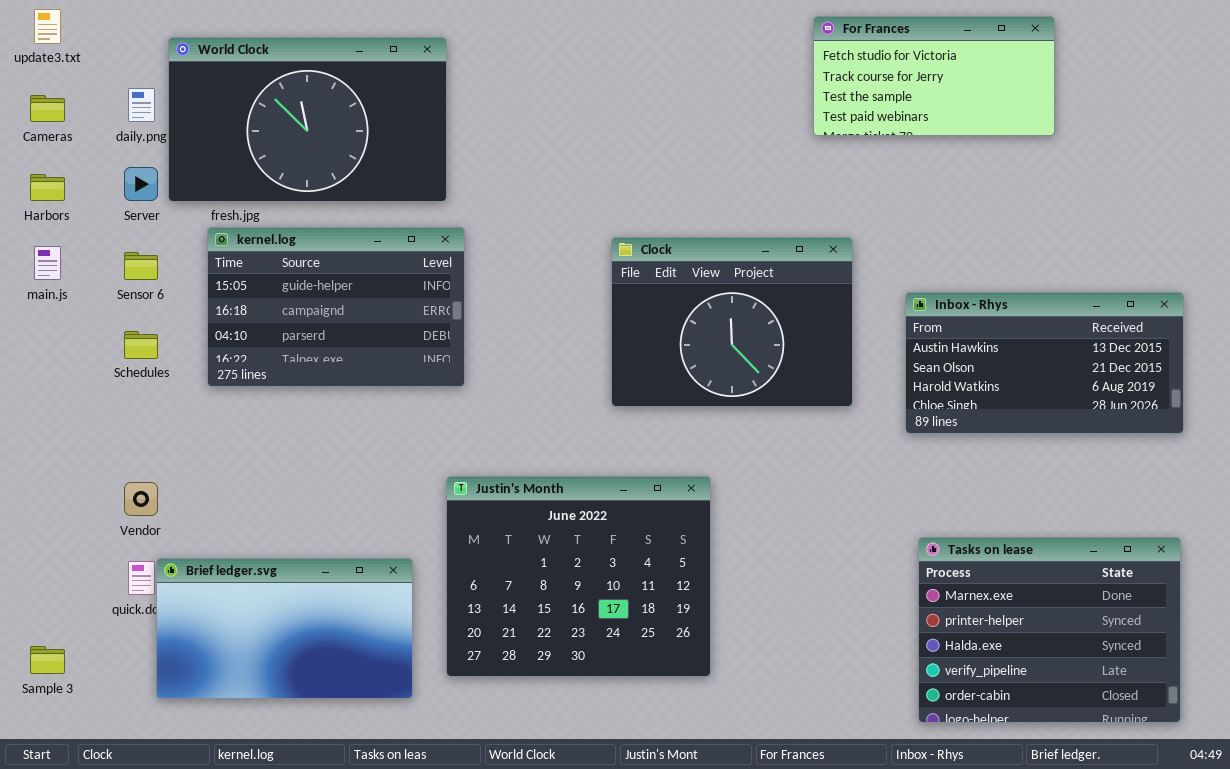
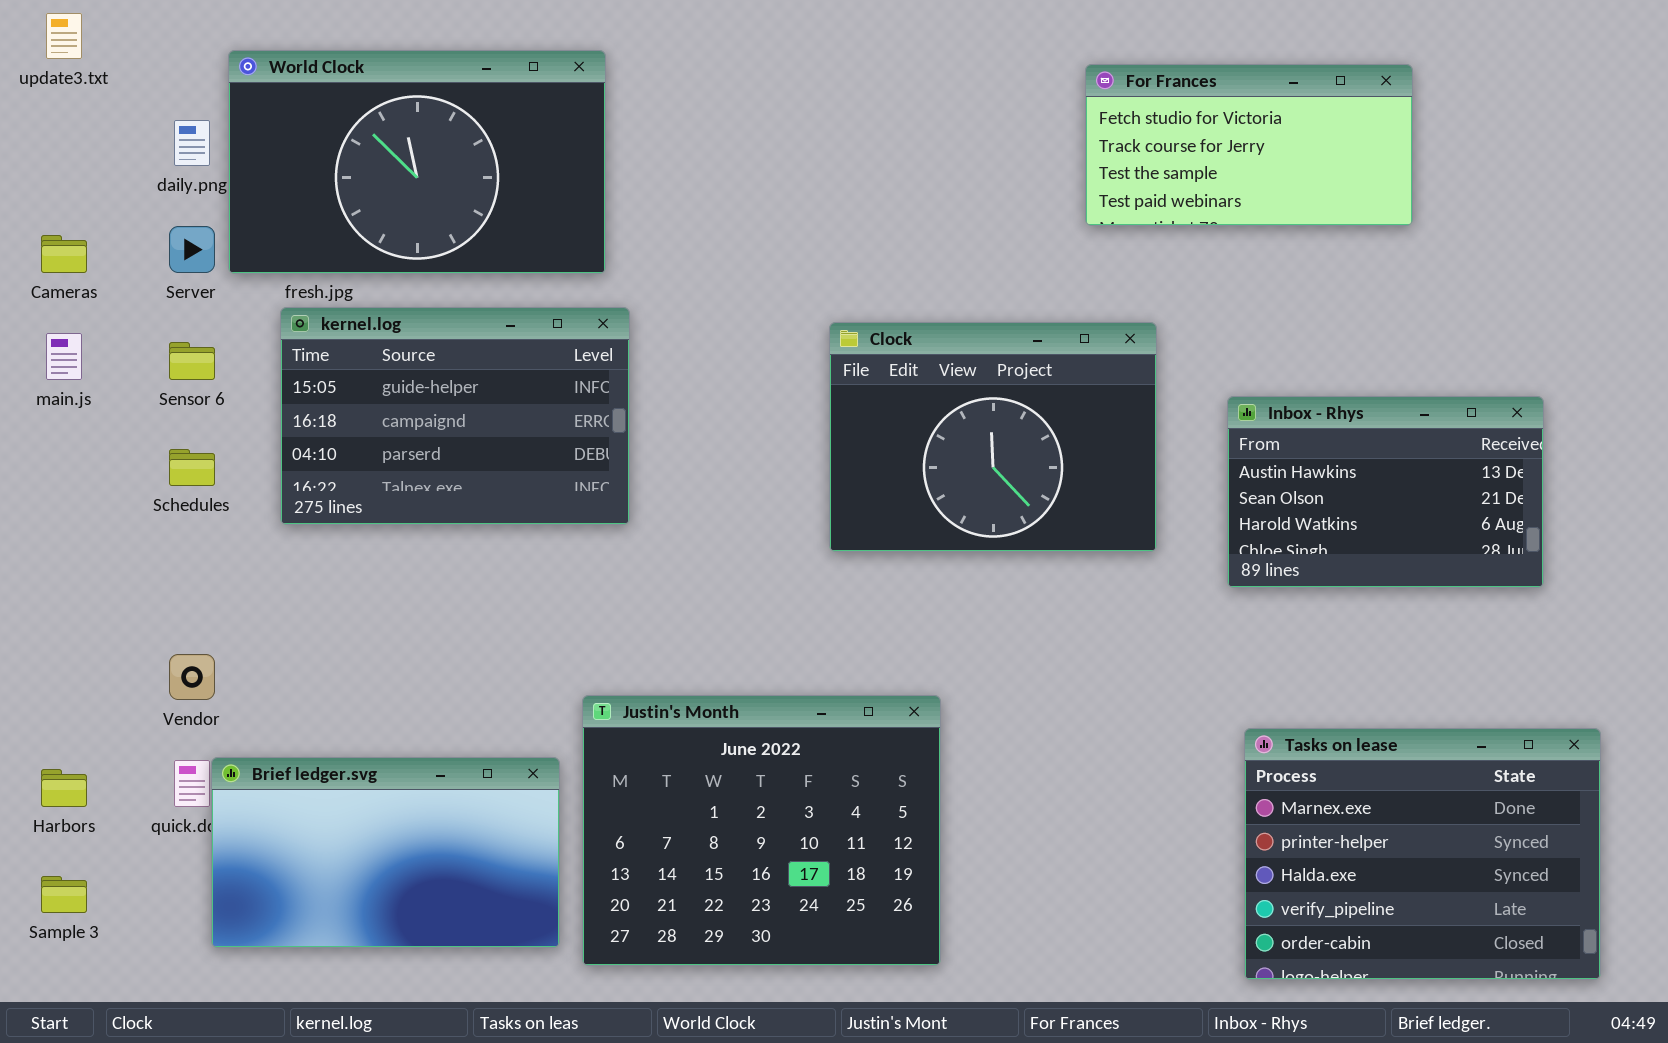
For Frances: [813,16,1055,136] -> [1085,64,1413,226], moved
Cameras: [30,95,65,122] -> [41,235,87,273], moved
Harbors: [30,174,65,201] -> [41,769,87,807], moved
Inbox - Rhys: [905,292,1184,434] -> [1227,396,1544,588], resized
Justin's Month: [446,476,711,677] -> [582,695,941,966], moved

